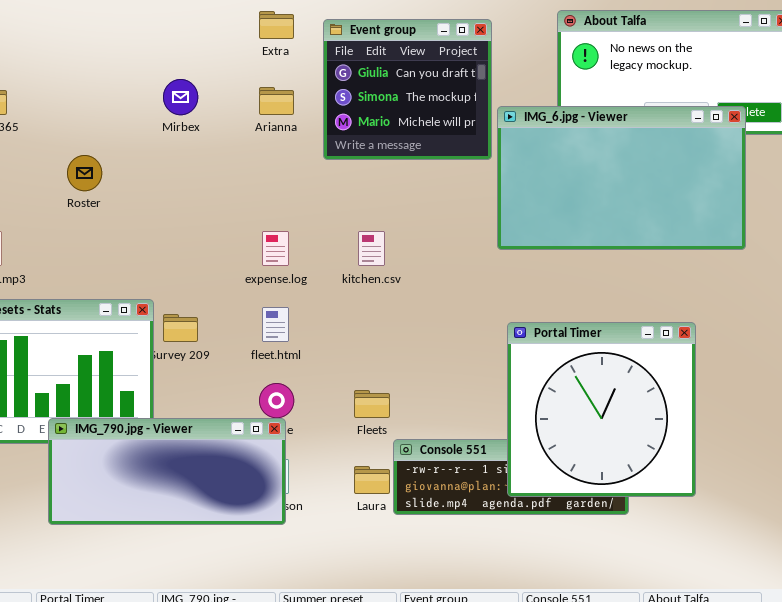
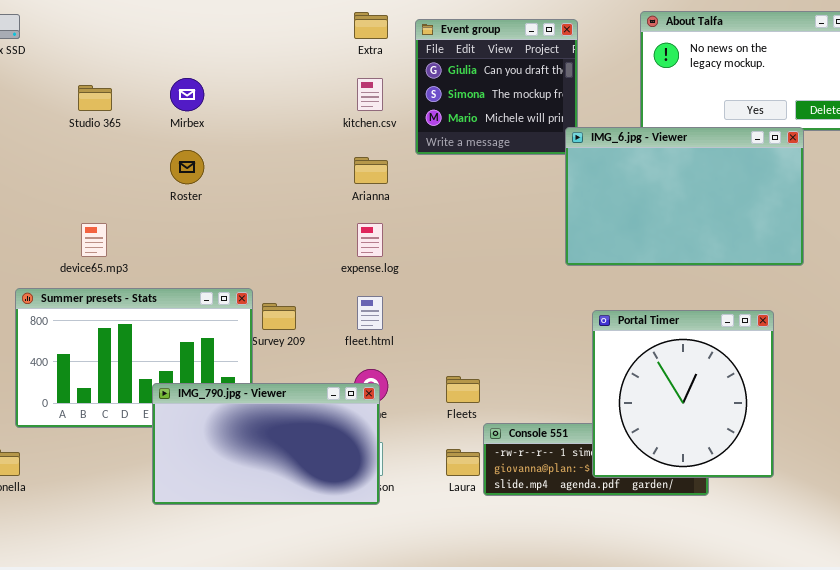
Mirbex: [163,79,198,115] -> [170,78,204,111], moved
Arianna: [259,87,294,115] -> [354,157,388,184], moved
IMG_6.jpg - Viewer: [497,106,746,250] -> [565,127,804,266], moved
kitchen.csv: [358,231,385,266] -> [357,78,383,111], moved
IMG_790.jpg - Viewer: [48,418,286,525] -> [152,383,380,505], resized

